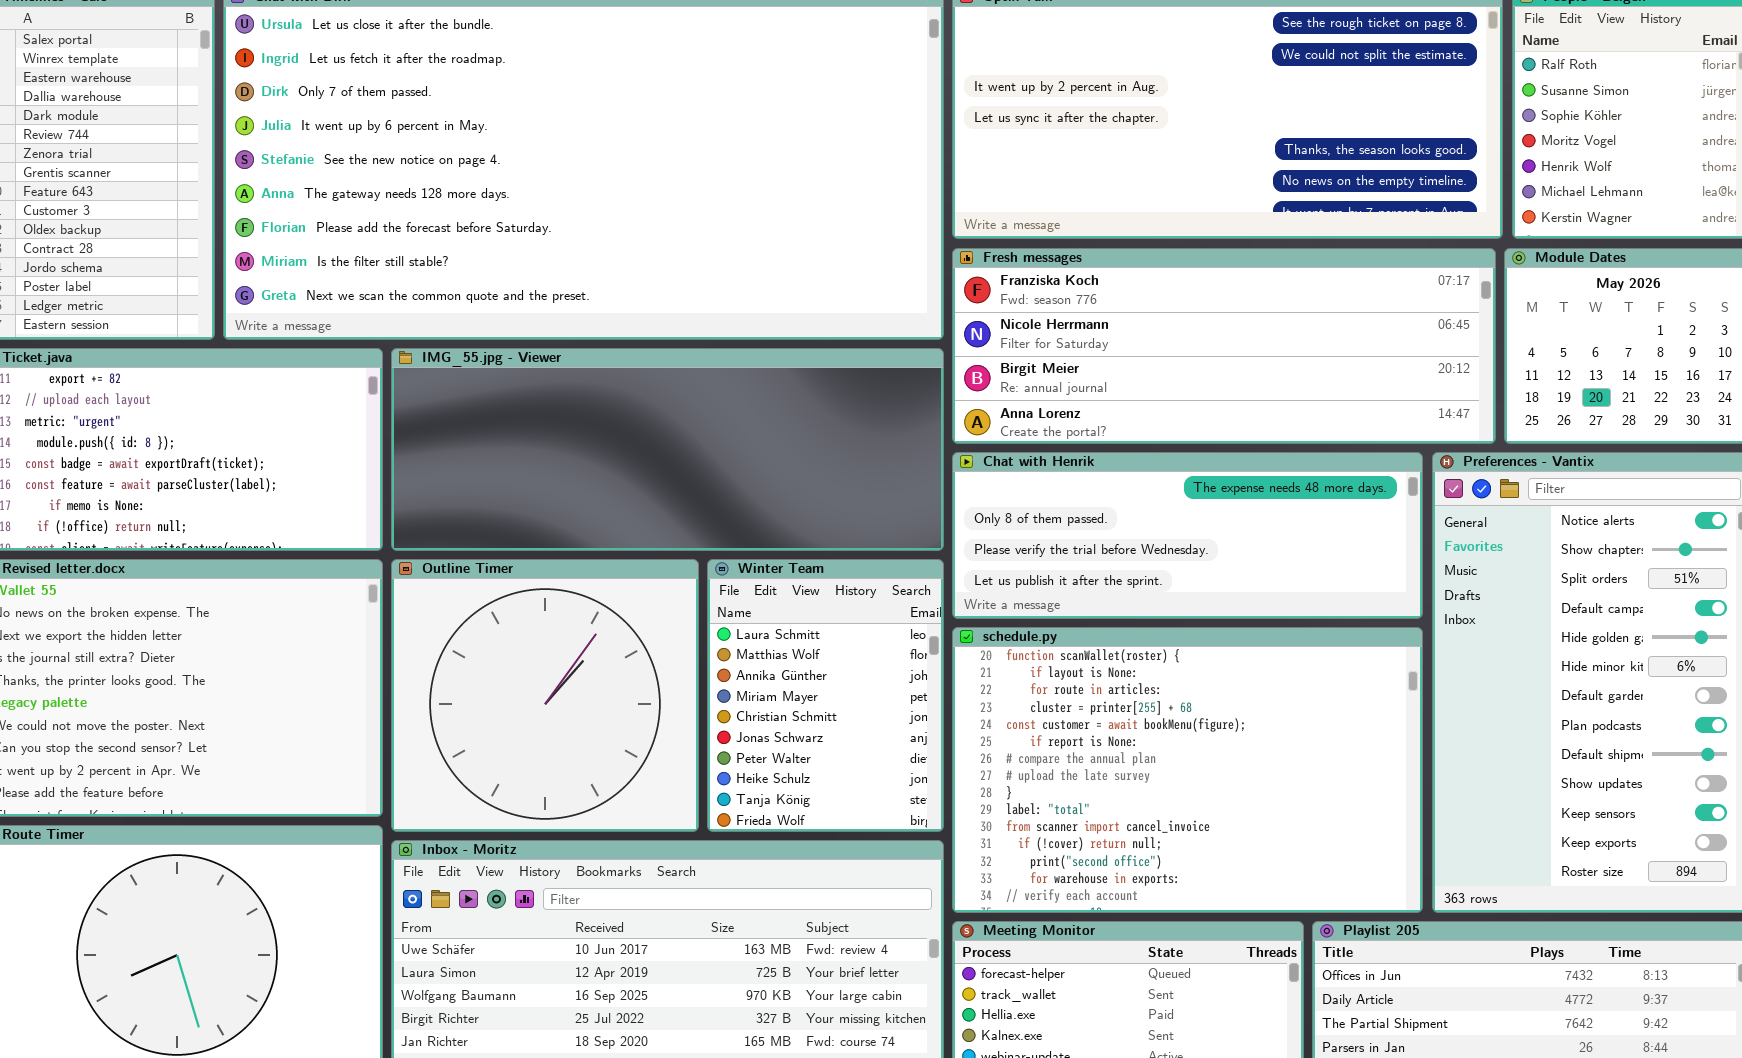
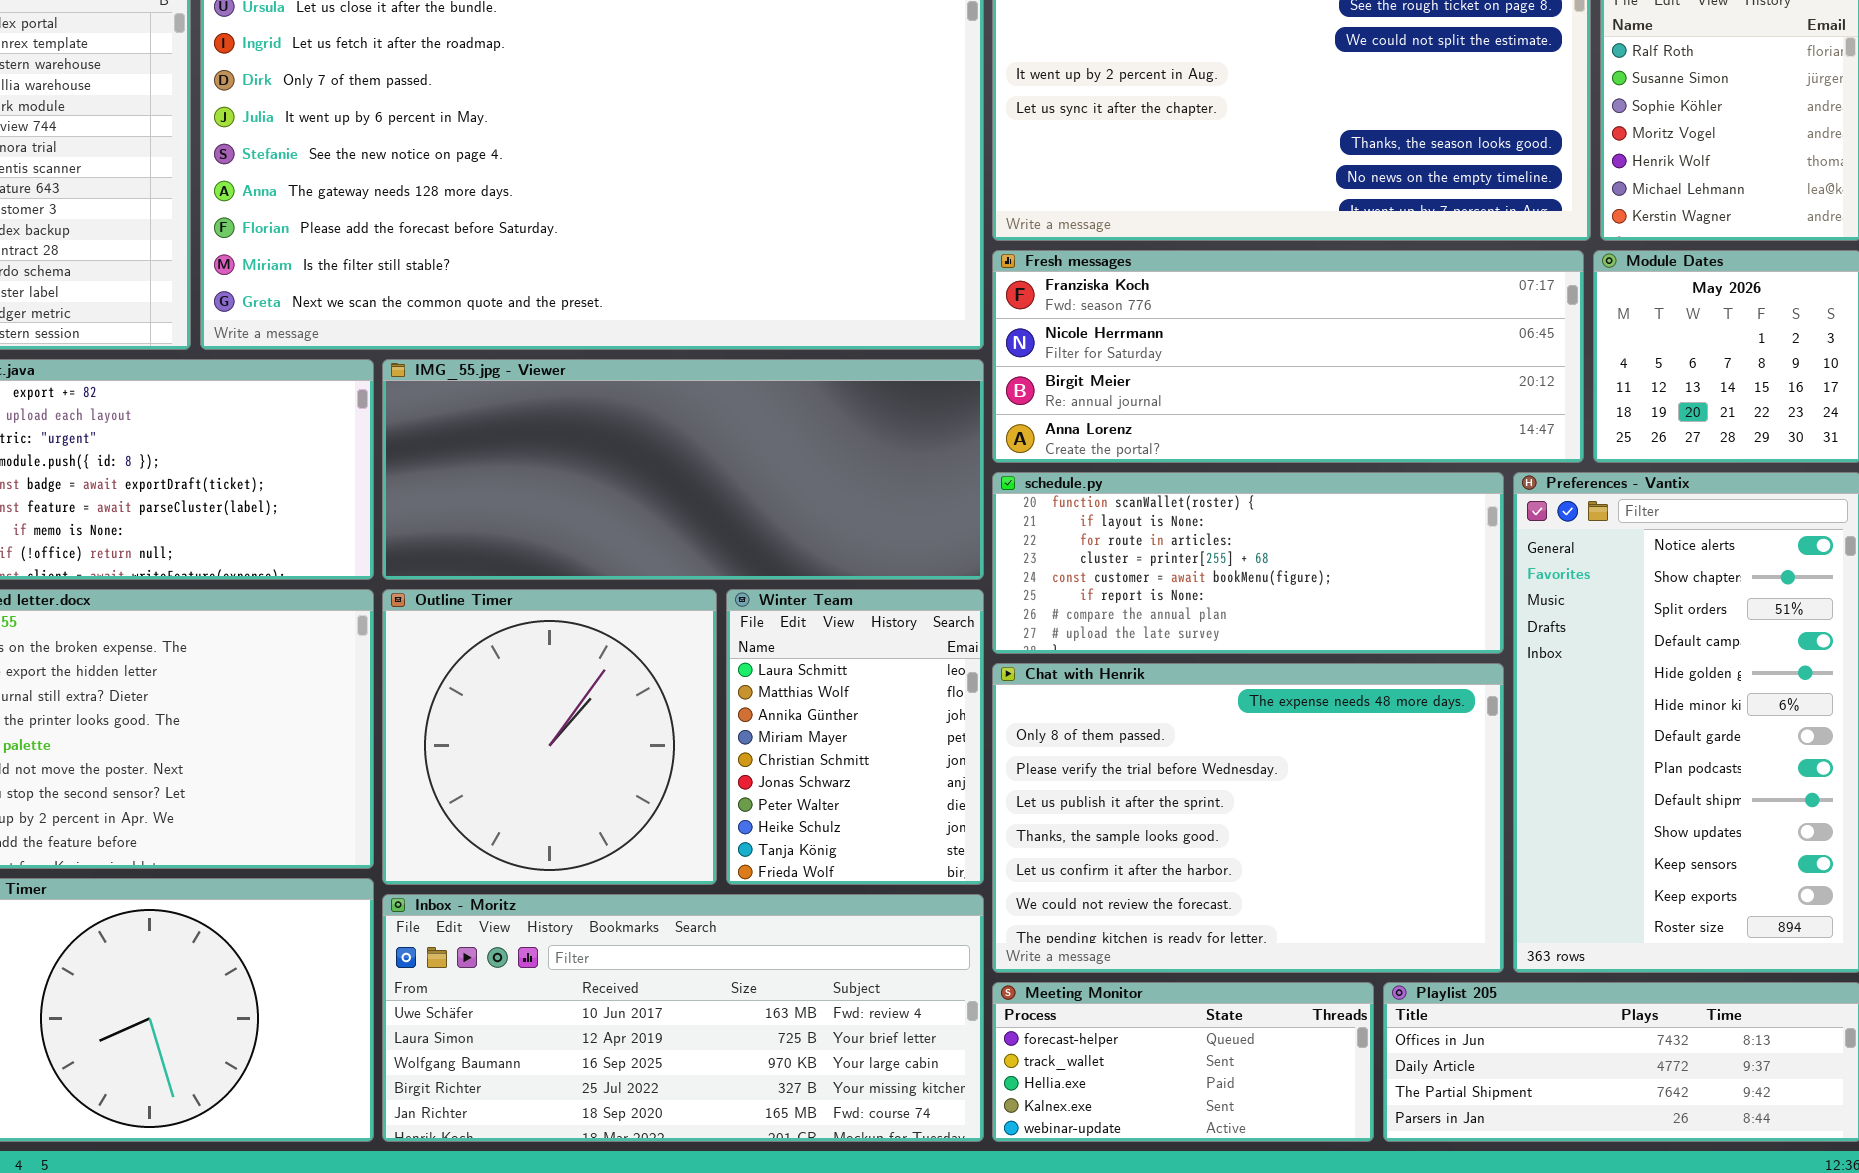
Chat with Henrik: [952,452,1423,619] -> [992,663,1504,973], moved, resized
schedule.py: [952,627,1423,913] -> [992,472,1504,654], moved, resized

